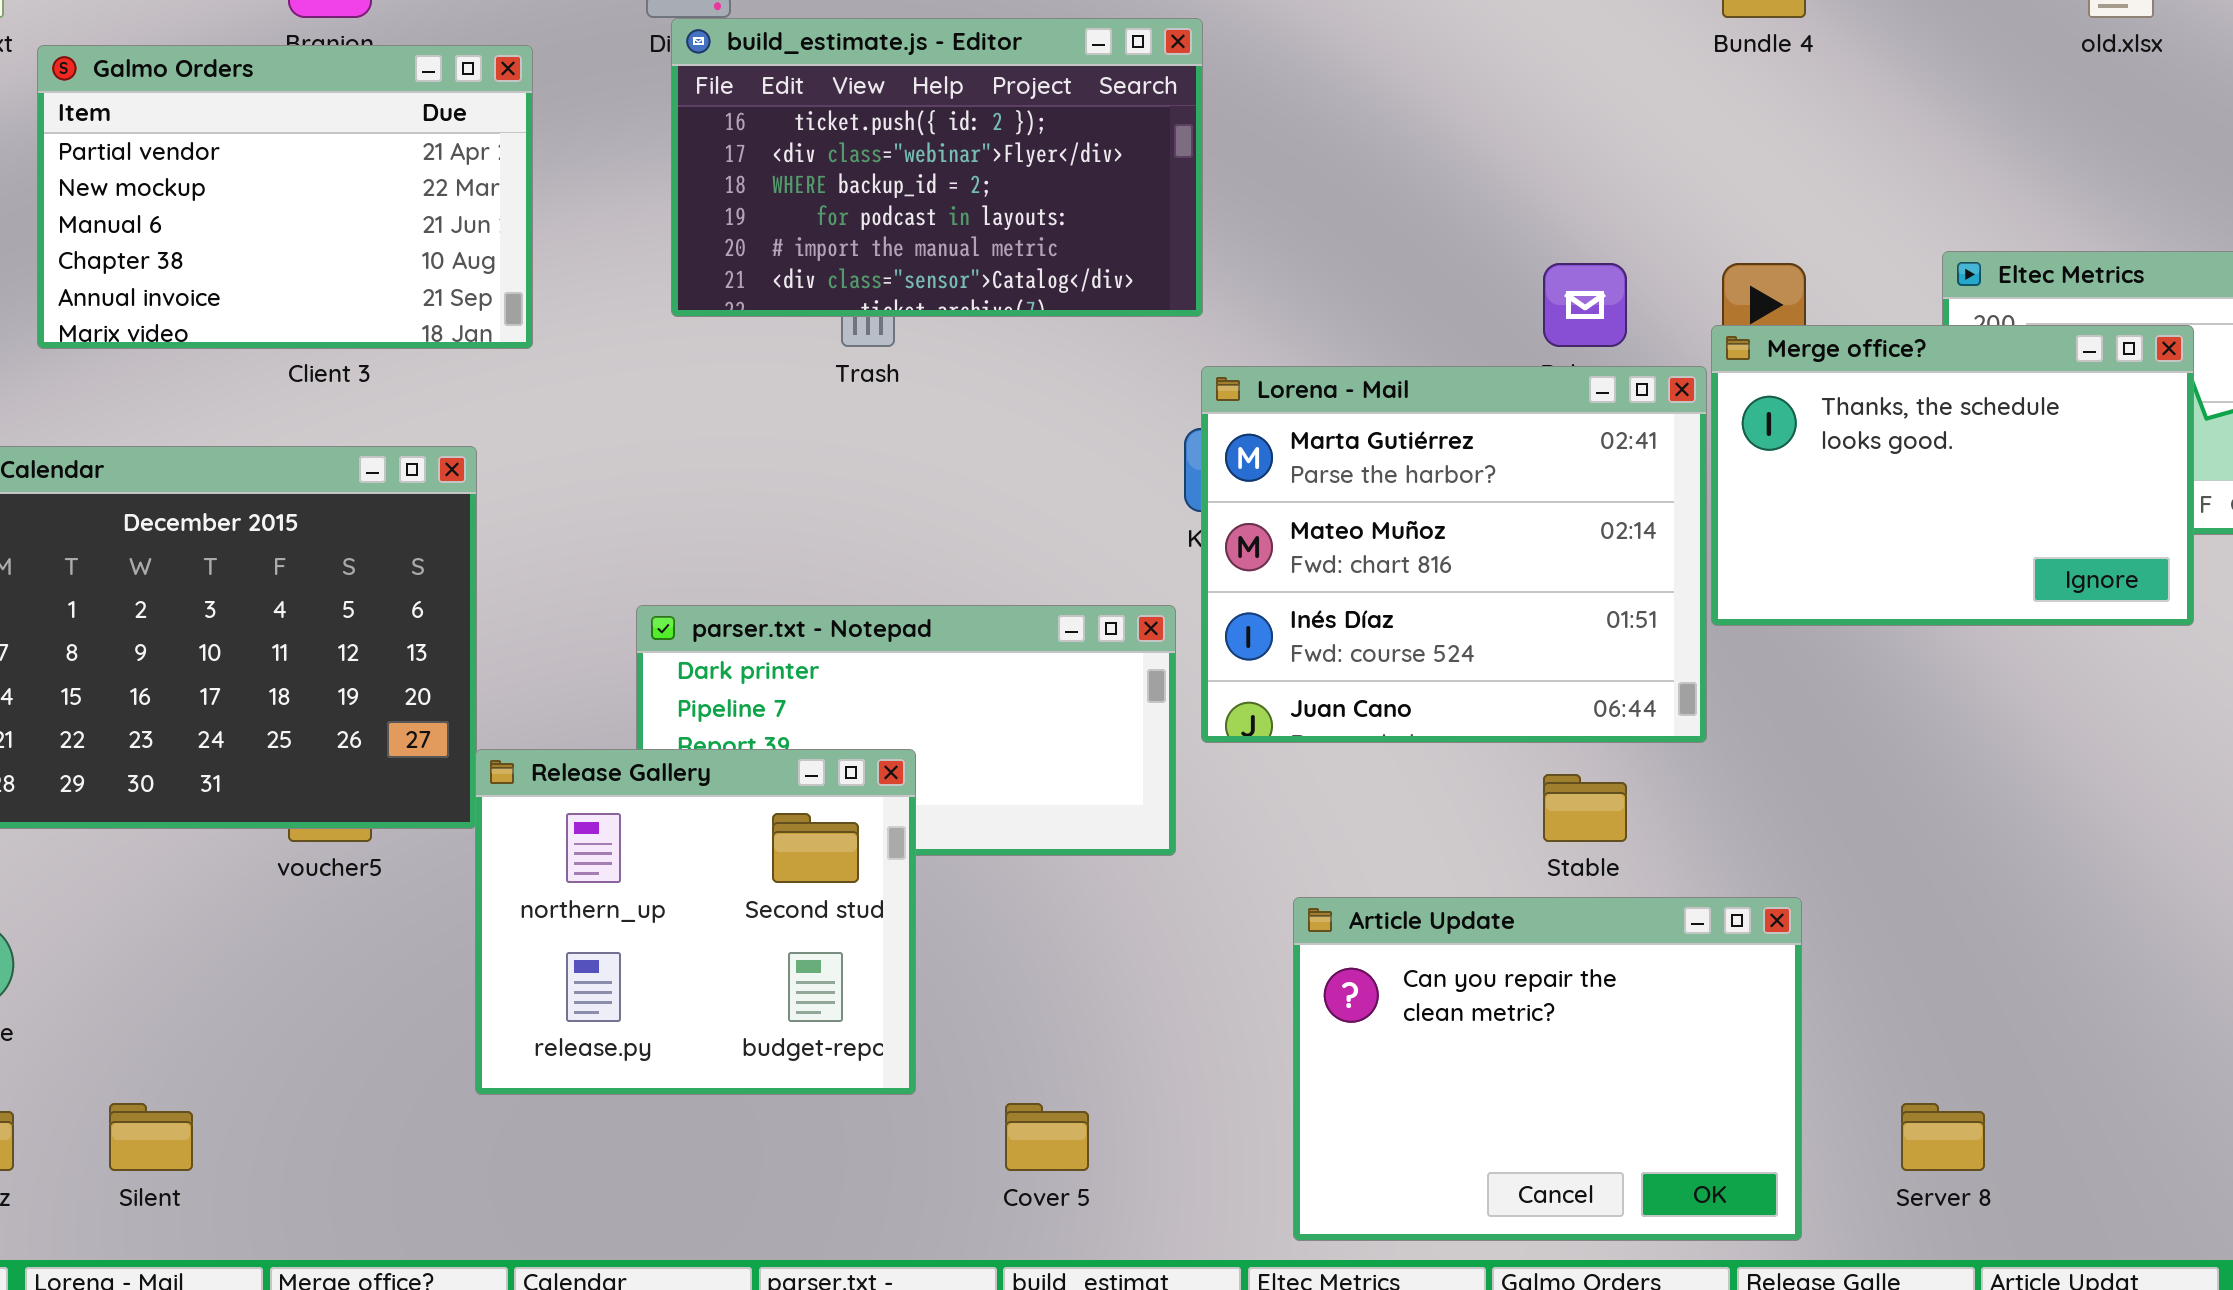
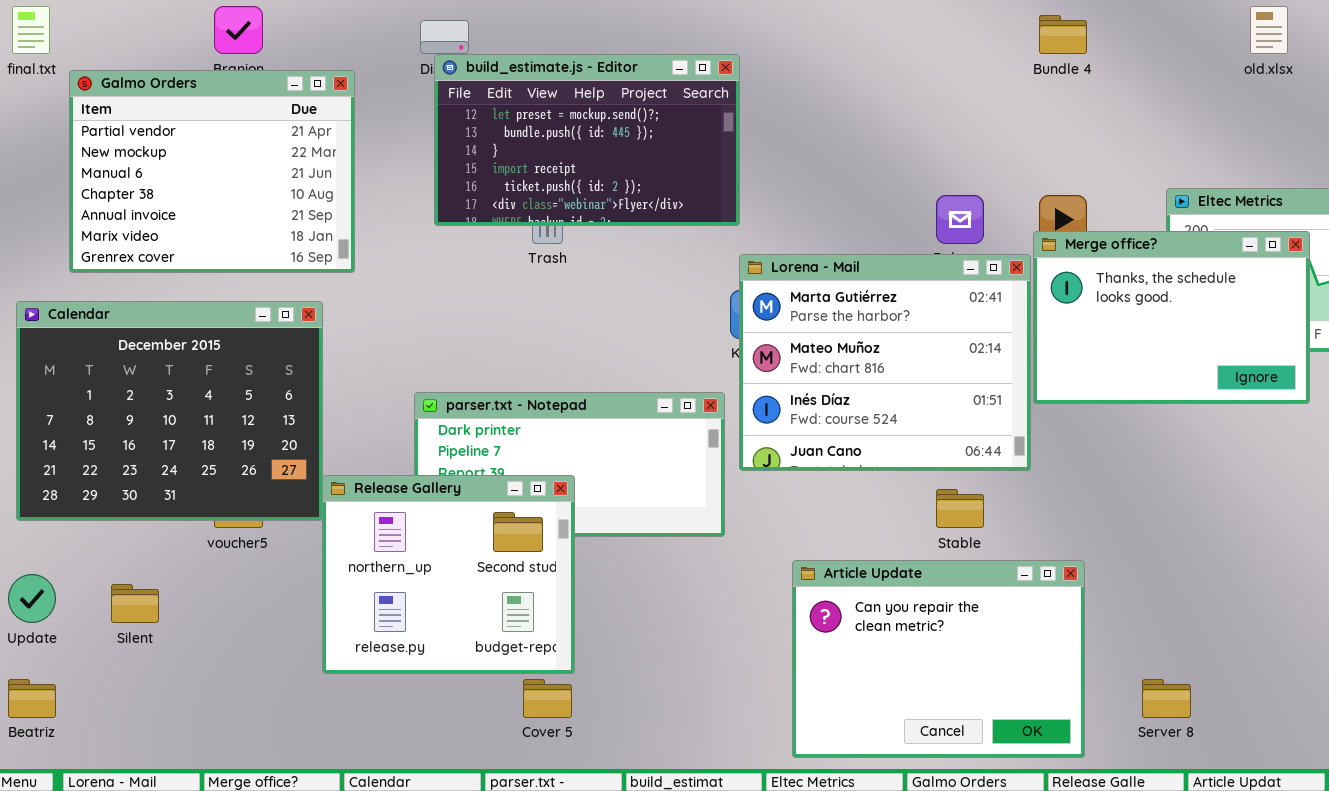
build_estimate.js - Editor: [671,18,1203,317] -> [434,54,740,226], scrolled up 4 rows
Galmo Orders: [37,45,533,349] -> [69,70,355,273], resized
Silent: [109,1103,193,1171] -> [111,584,159,623], moved
Cover 5: [1005,1103,1089,1171] -> [523,679,572,718], moved

